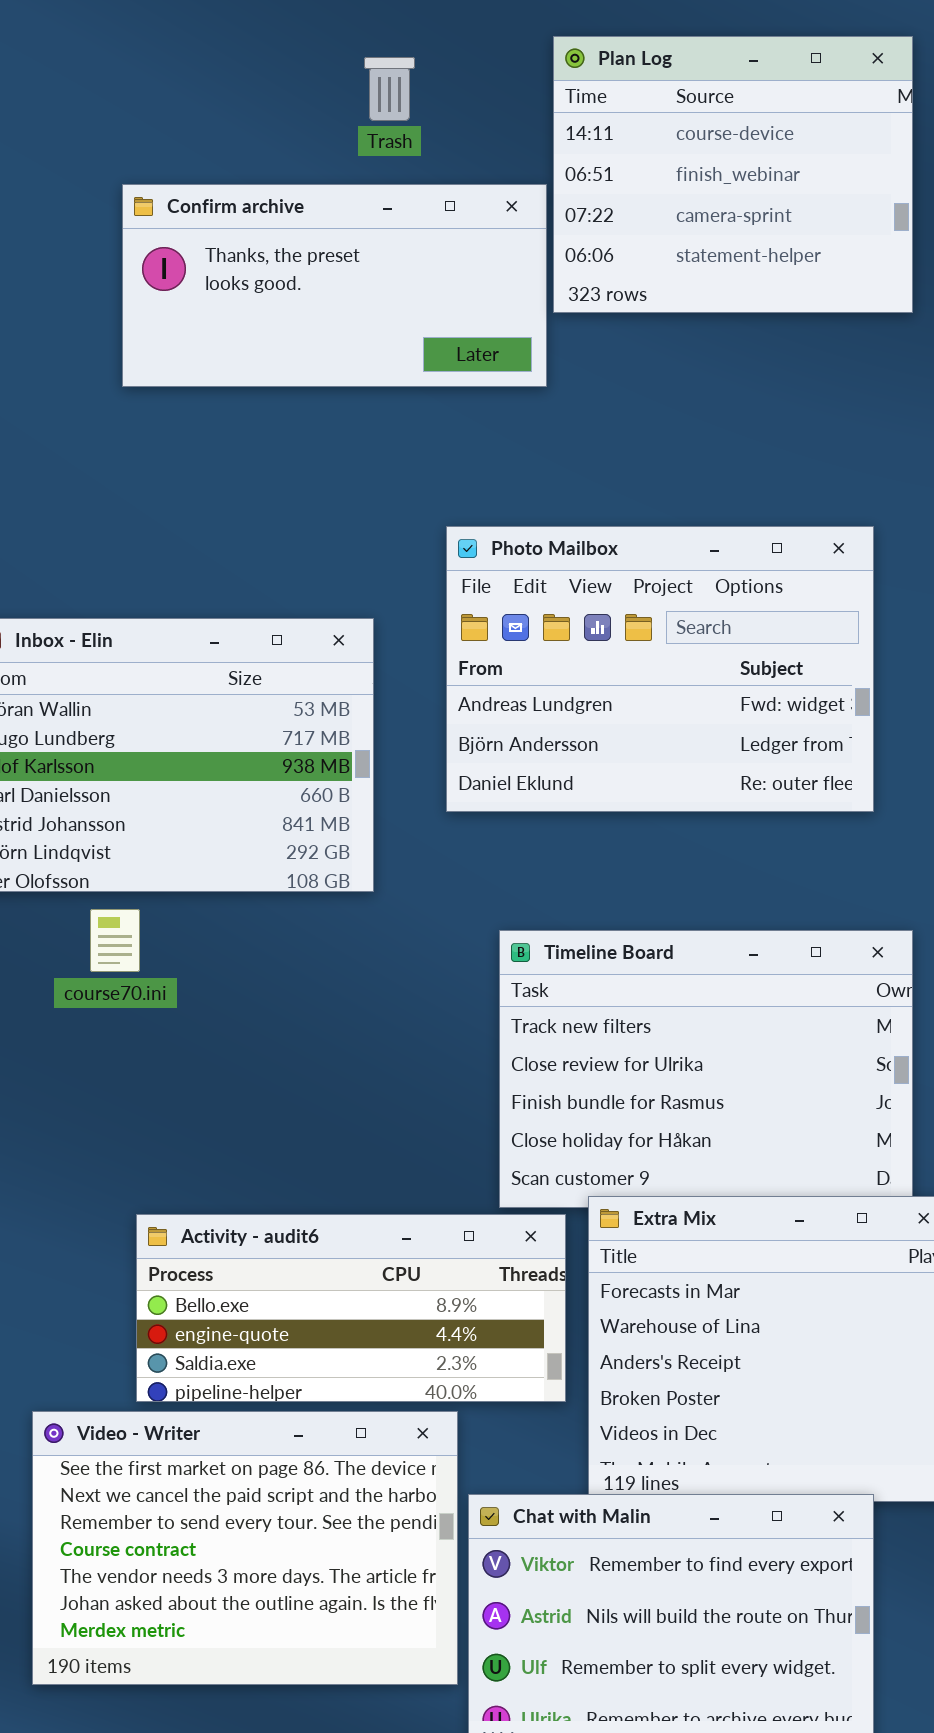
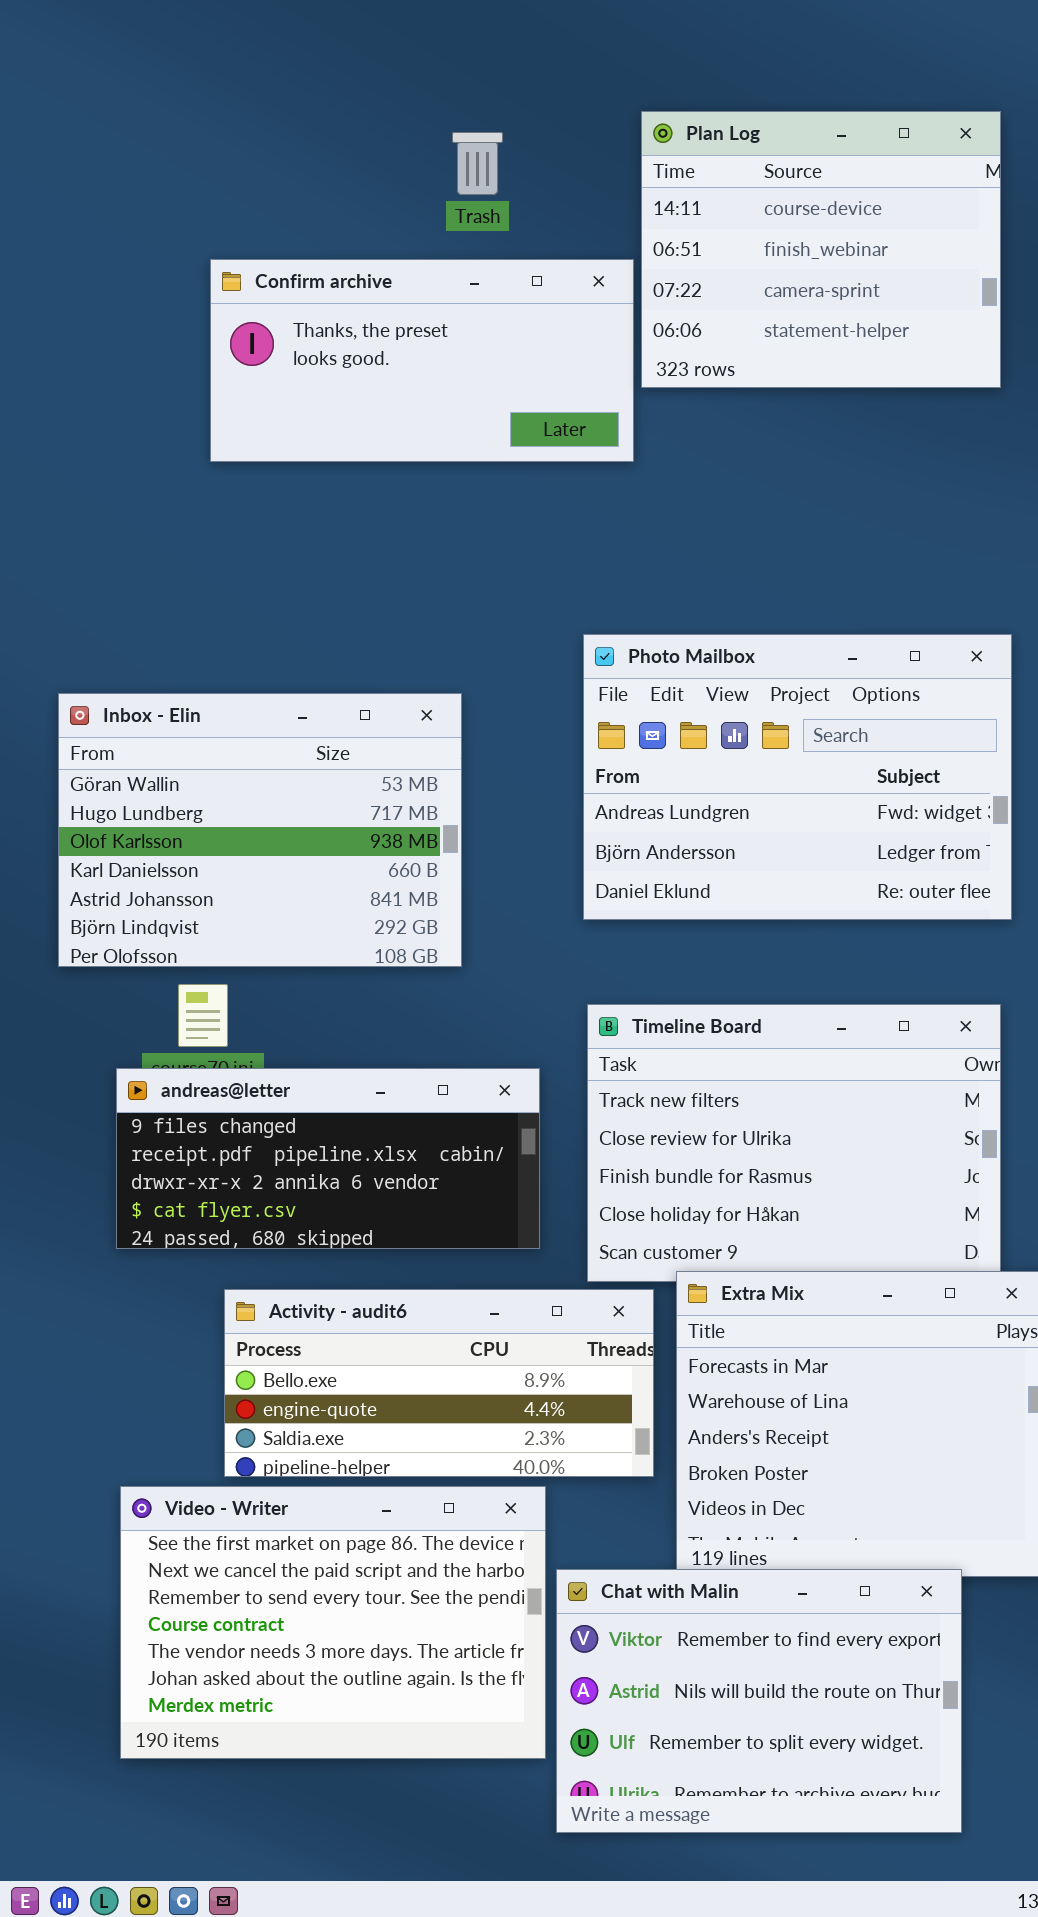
Photo Mailbox: [446,526,874,812] -> [583,634,1012,920], moved
andreas@letter: none -> [116,1068,540,1249], opened

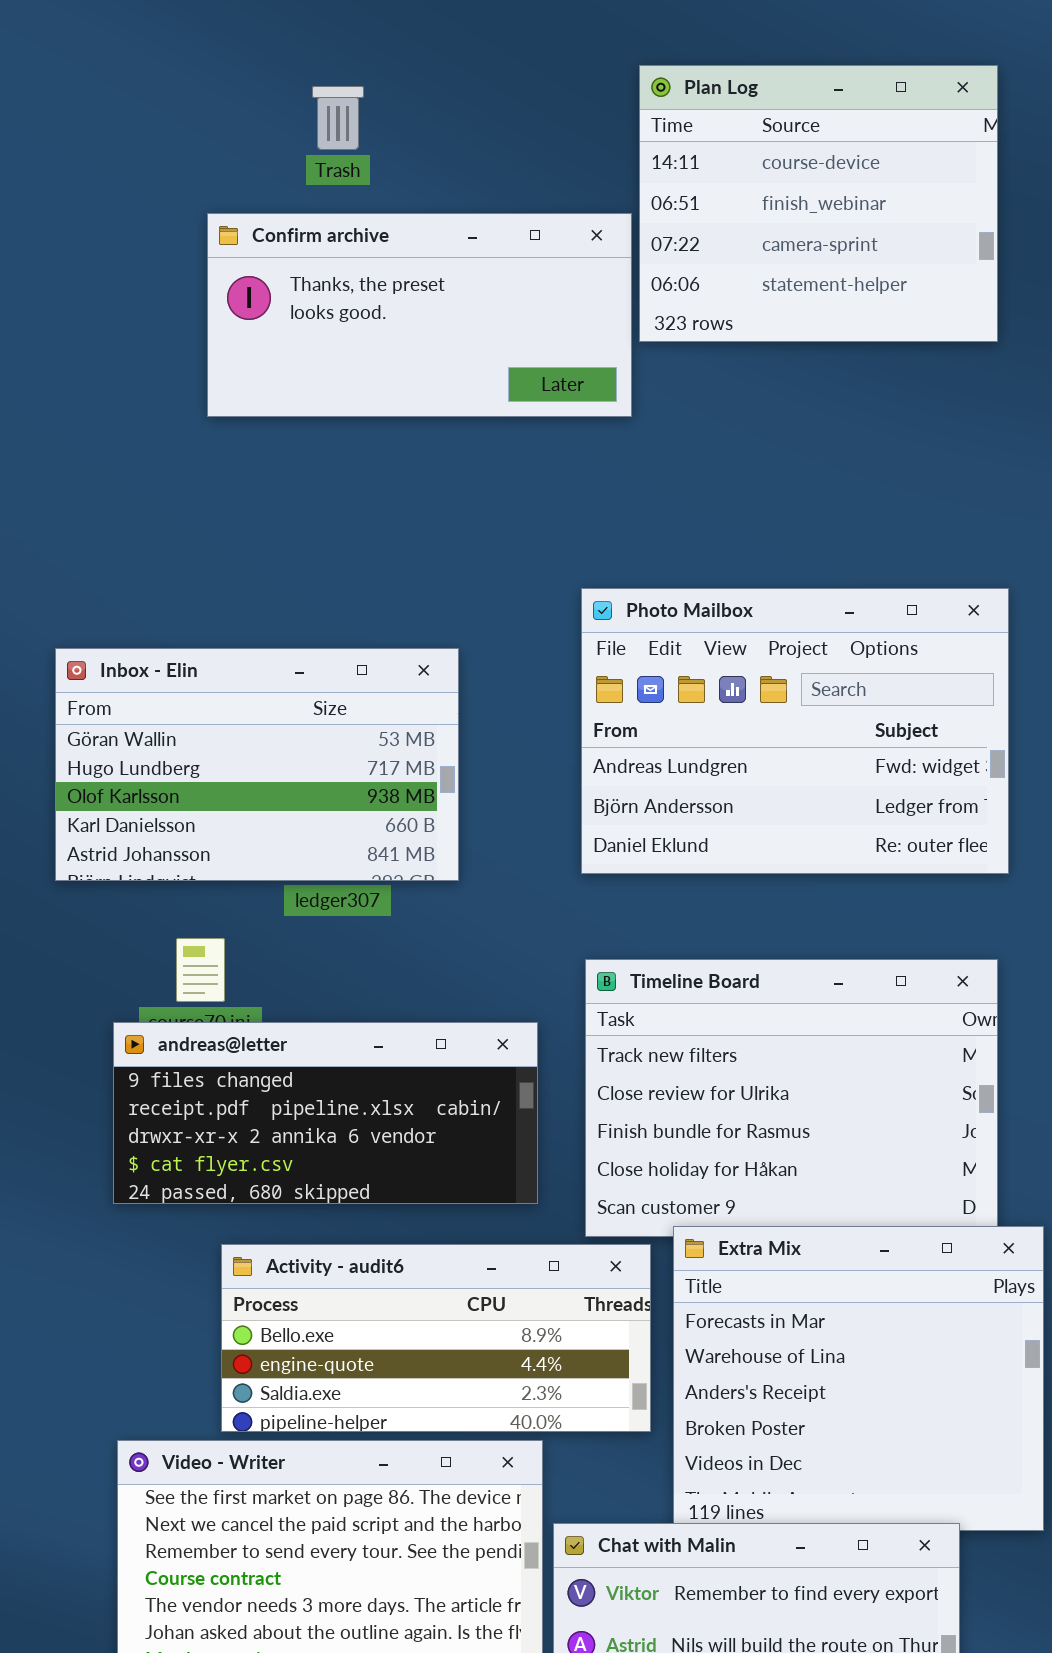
Trash: [452,132,503,195] -> [312,86,364,150], moved
Inbox - Elin: [58,693,462,967] -> [55,648,459,881], resized

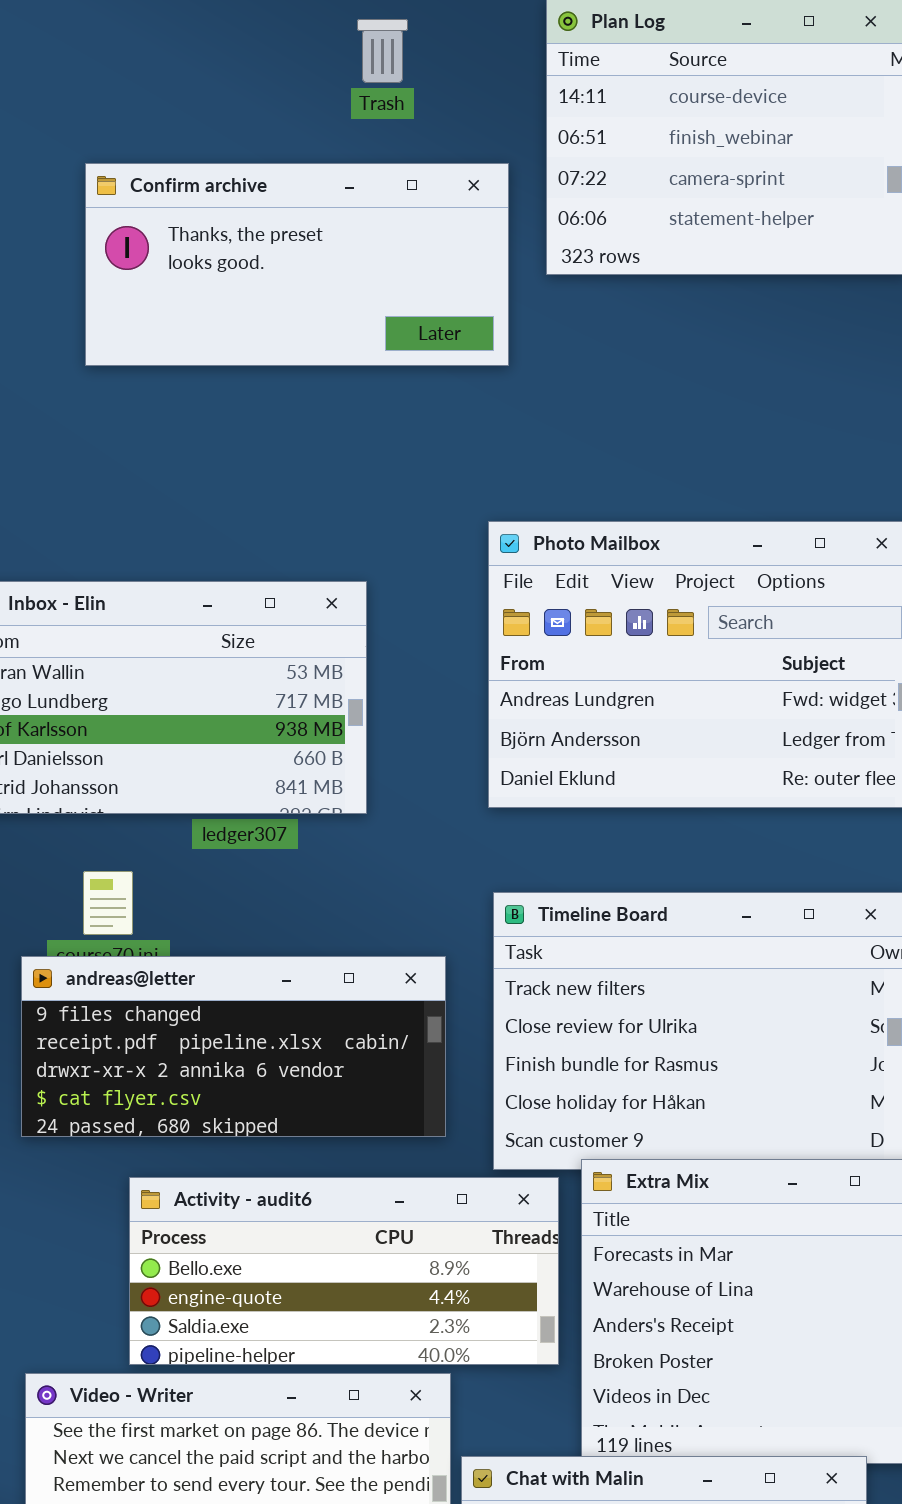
Trash: [312,86,364,150] -> [357,19,408,83], moved
Confirm archive: [207,213,632,417] -> [85,163,509,366], moved

